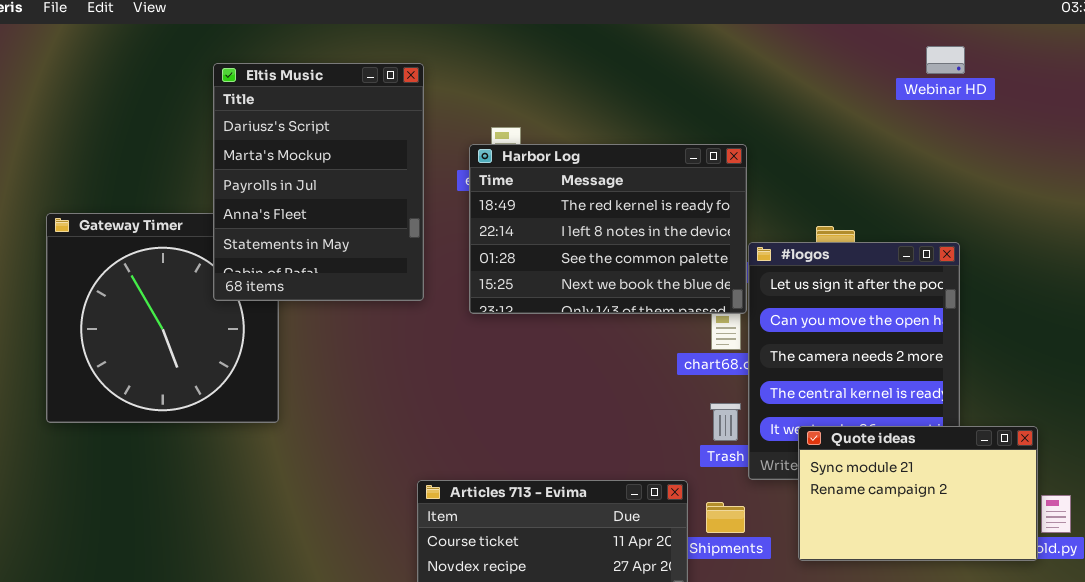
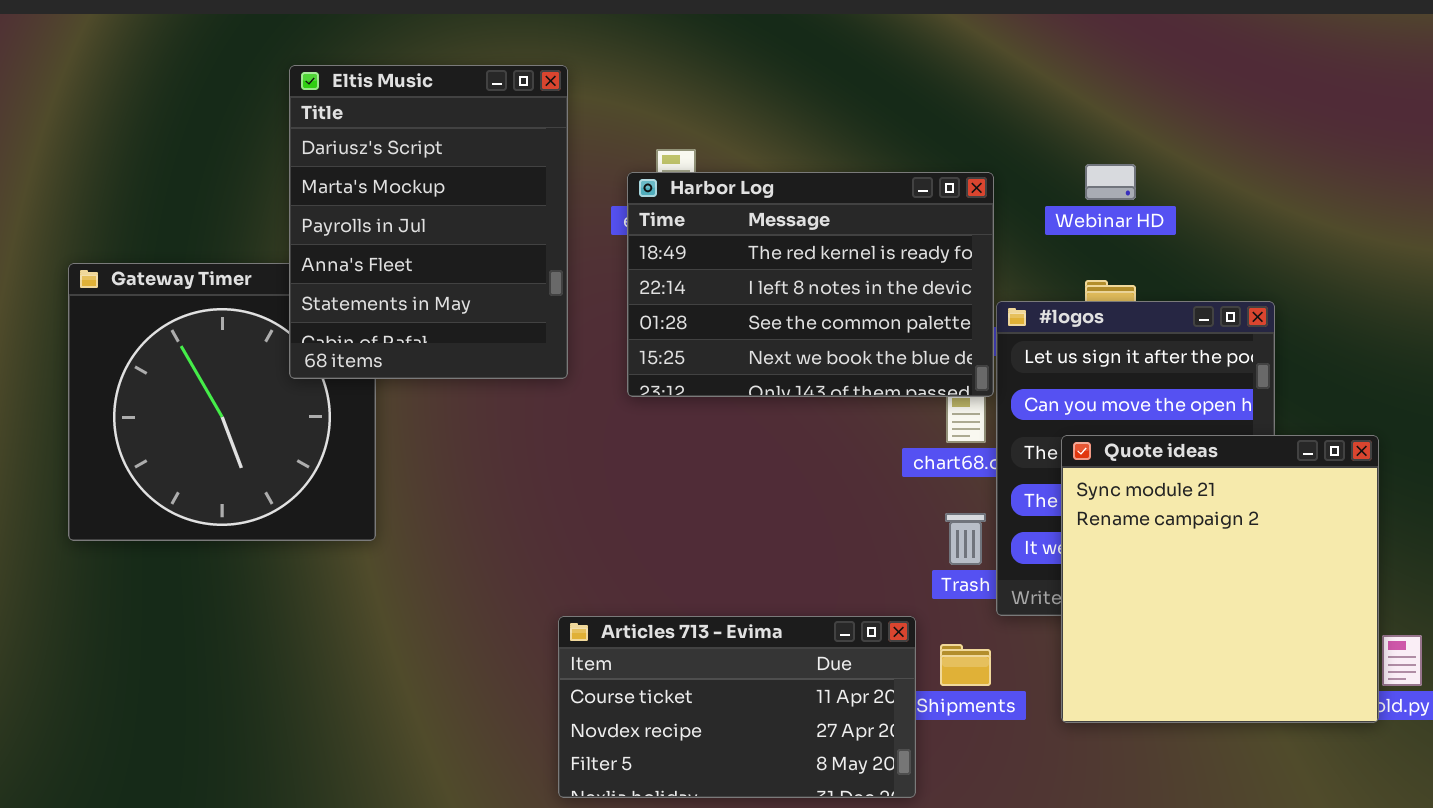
Webinar HD: [926,46,965,74] -> [1085,164,1136,200], moved
Quote ideas: [798,426,1038,561] -> [1061,435,1379,723], resized

